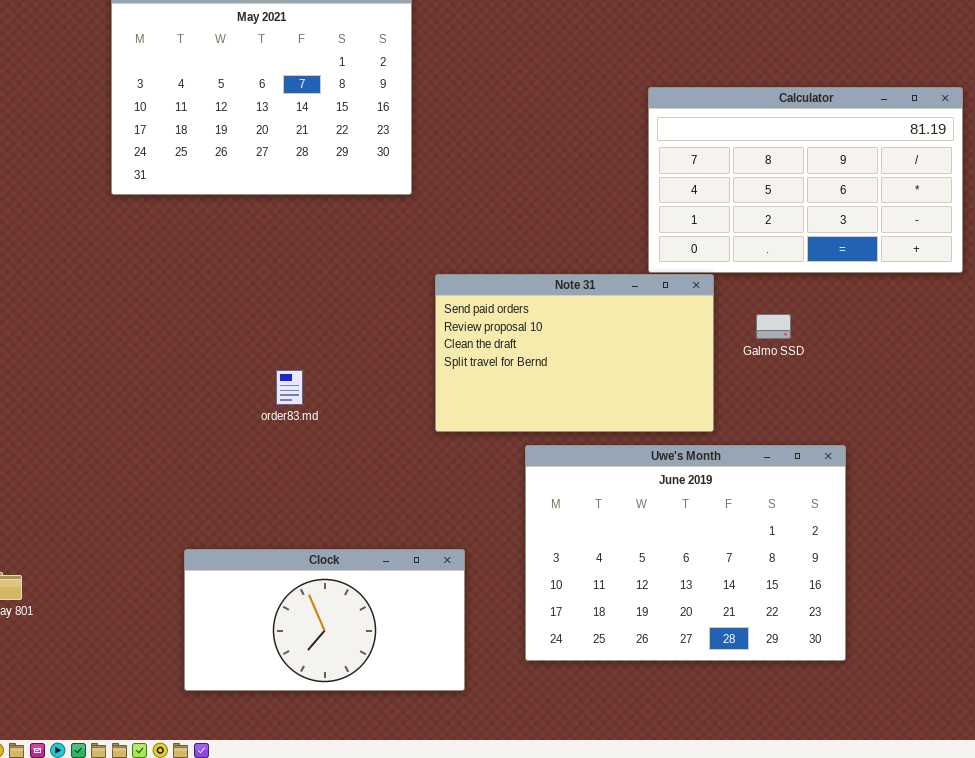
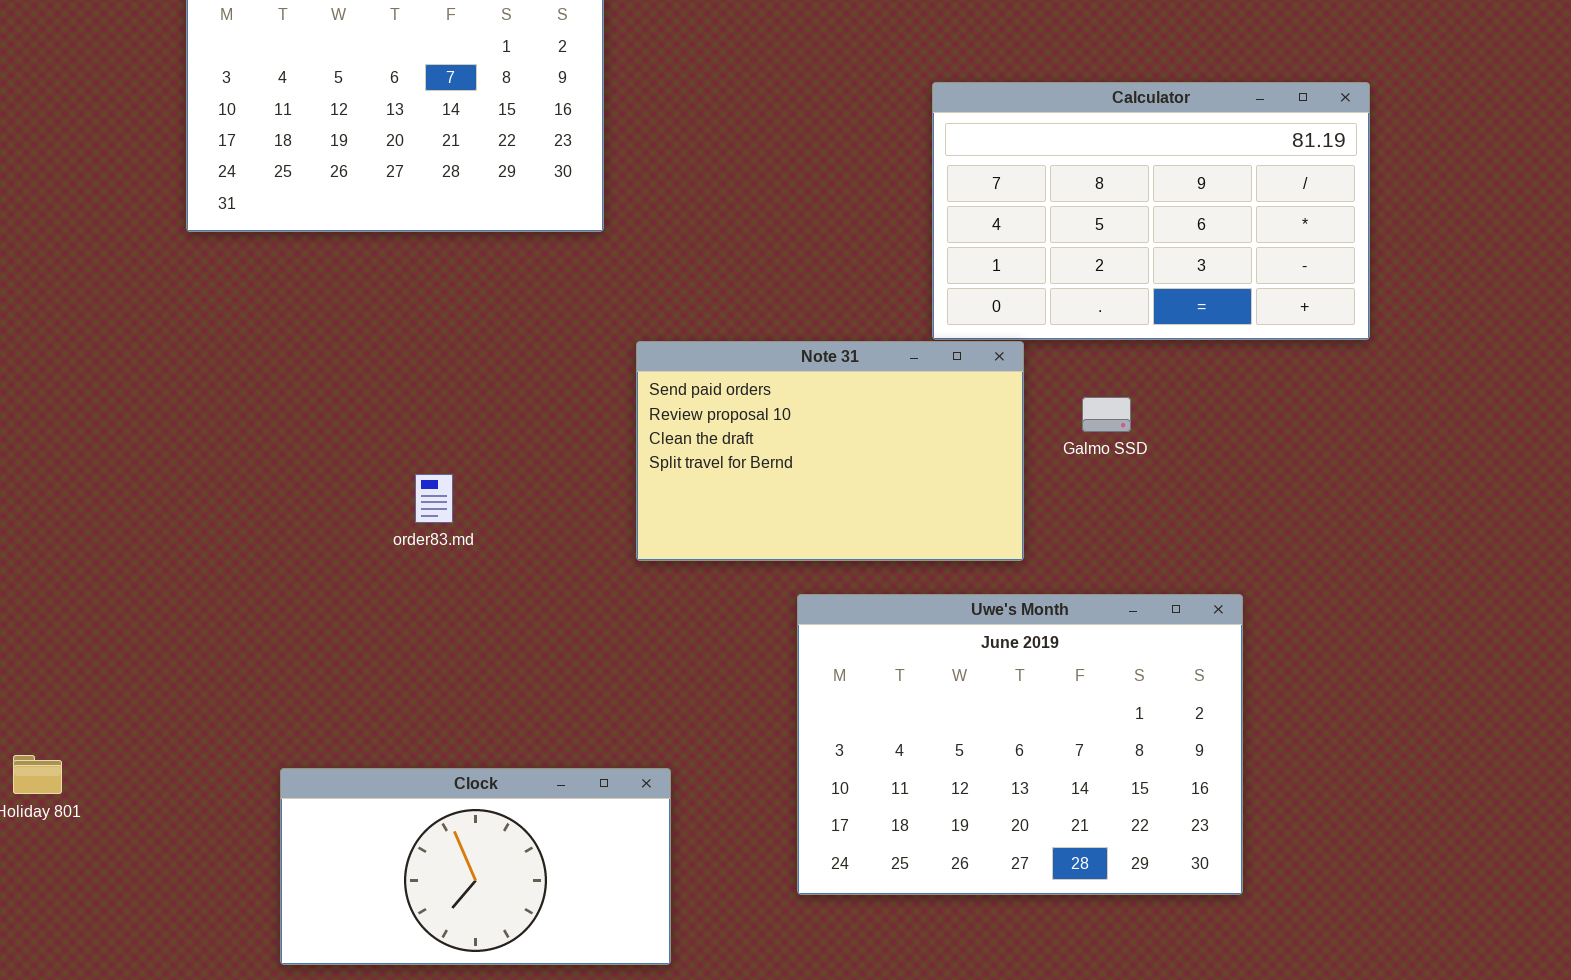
Uwe's Month: [525,445,846,661] -> [797,594,1243,895], moved
Clock: [184,549,465,691] -> [280,768,671,965], moved

